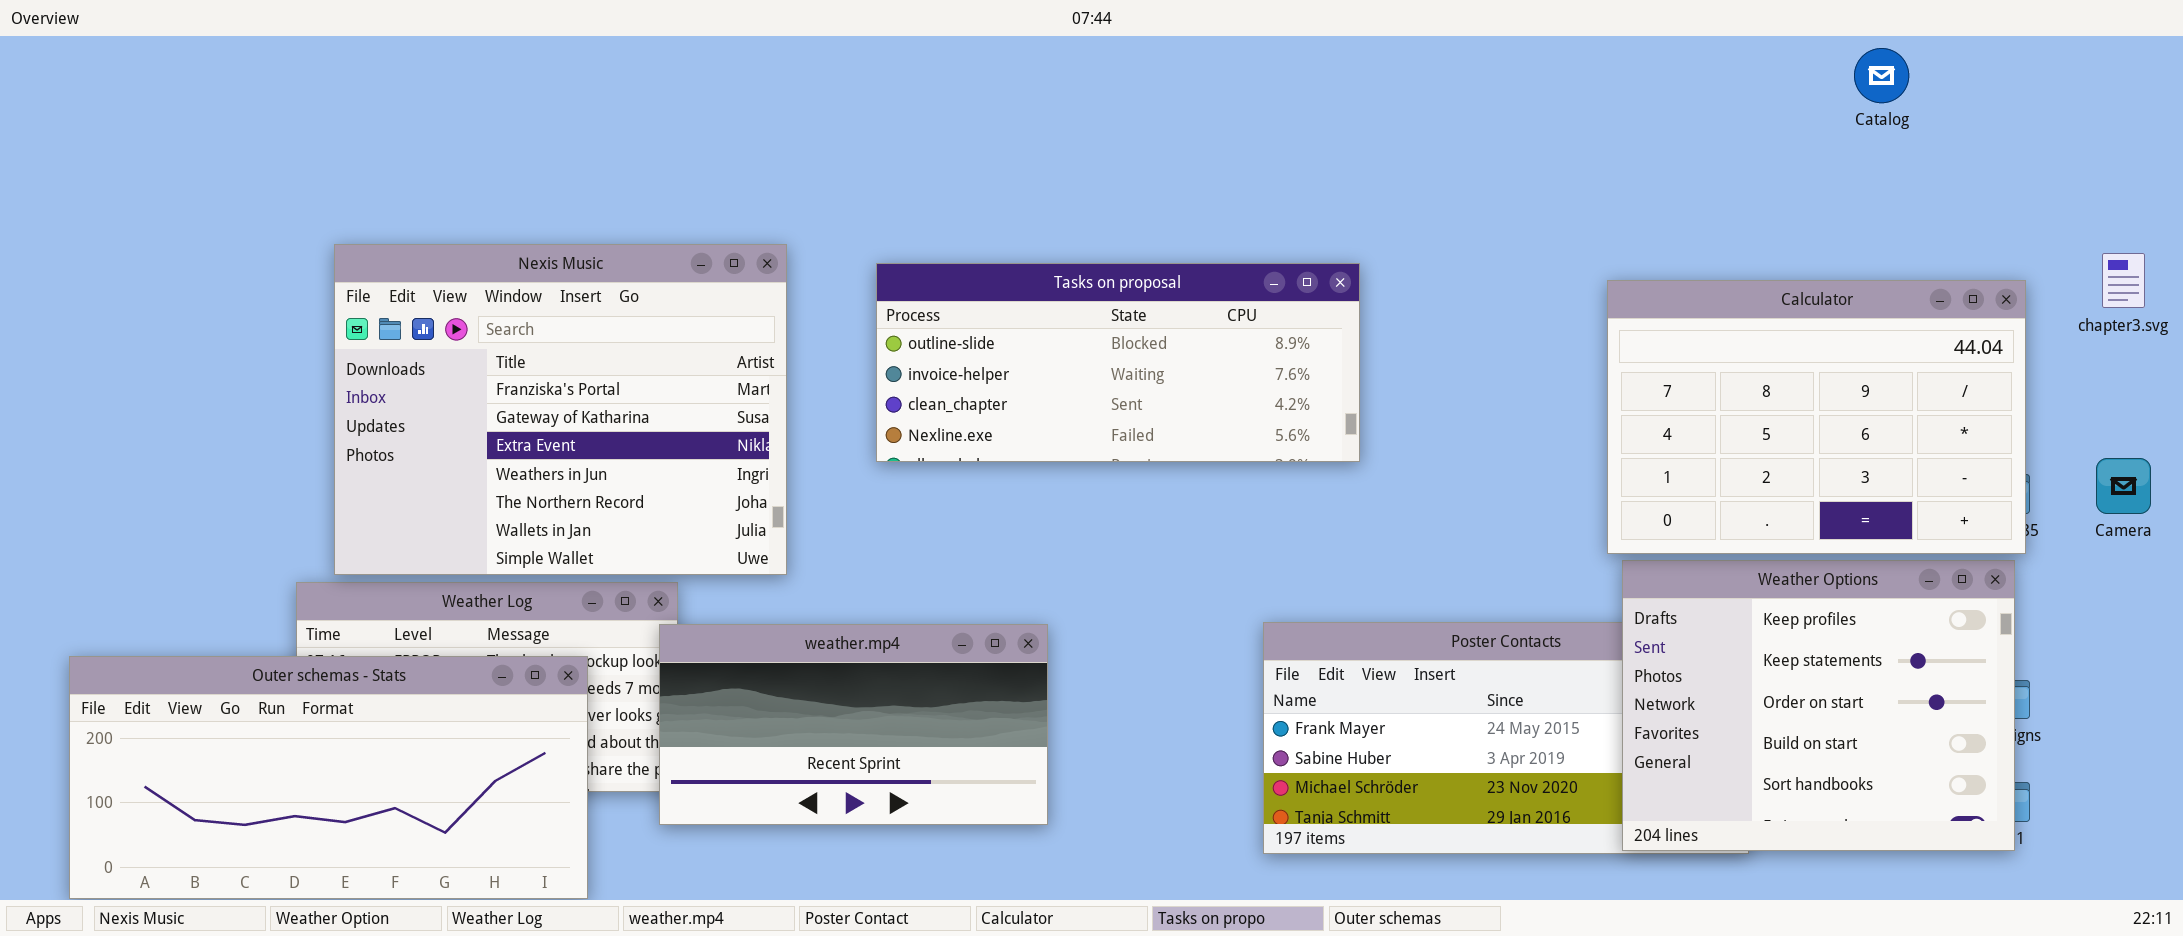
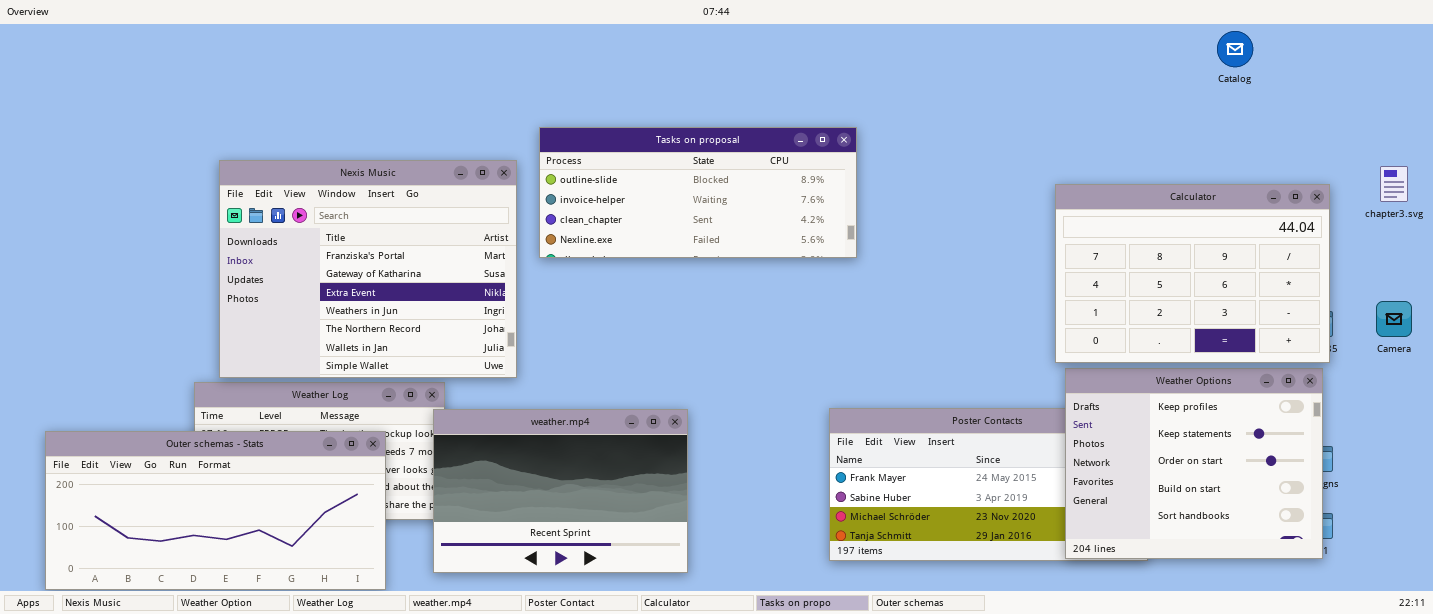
Tasks on proposal: [876,263,1360,462] -> [539,127,857,258], moved
weather.mp4: [659,624,1048,825] -> [433,409,688,573], resized

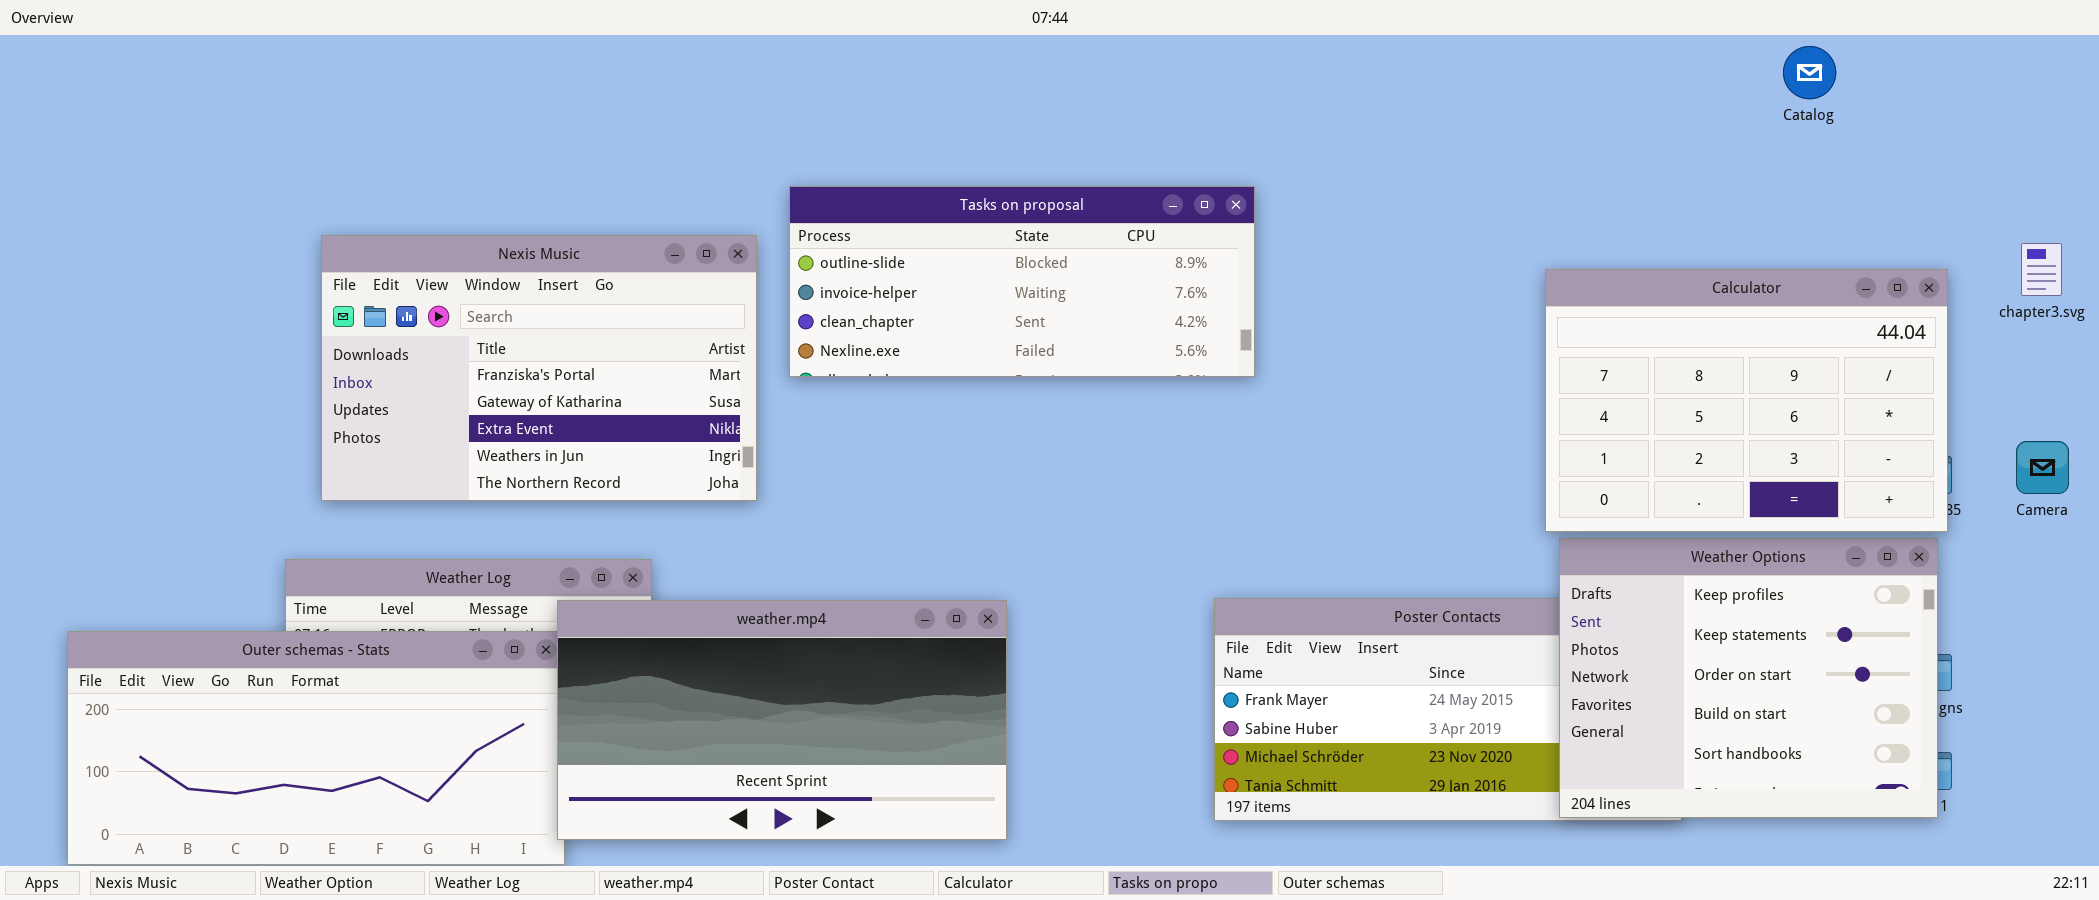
Nexis Music: [219,160,517,378] -> [321,235,757,501], resized
weather.mp4: [433,409,688,573] -> [557,600,1007,840], resized

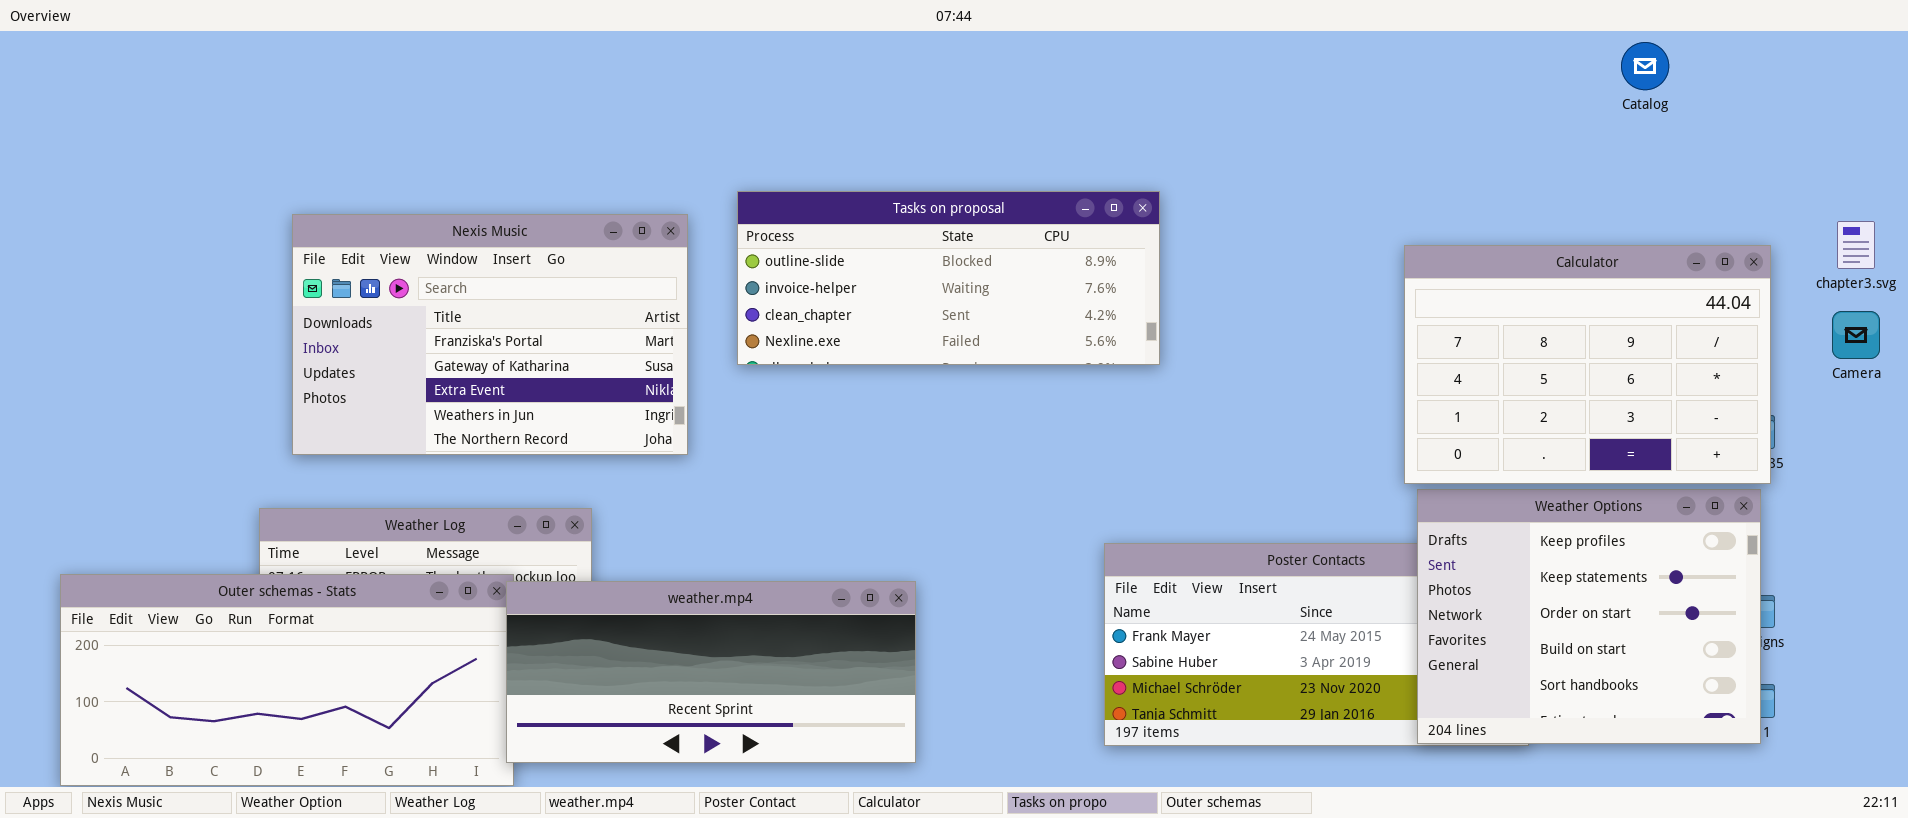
Tasks on proposal: [789,186,1255,377] -> [737,191,1160,365], moved
Camera: [2016,441,2069,494] -> [1832,311,1880,359], moved
weather.mp4: [557,600,1007,840] -> [506,581,916,763], resized

